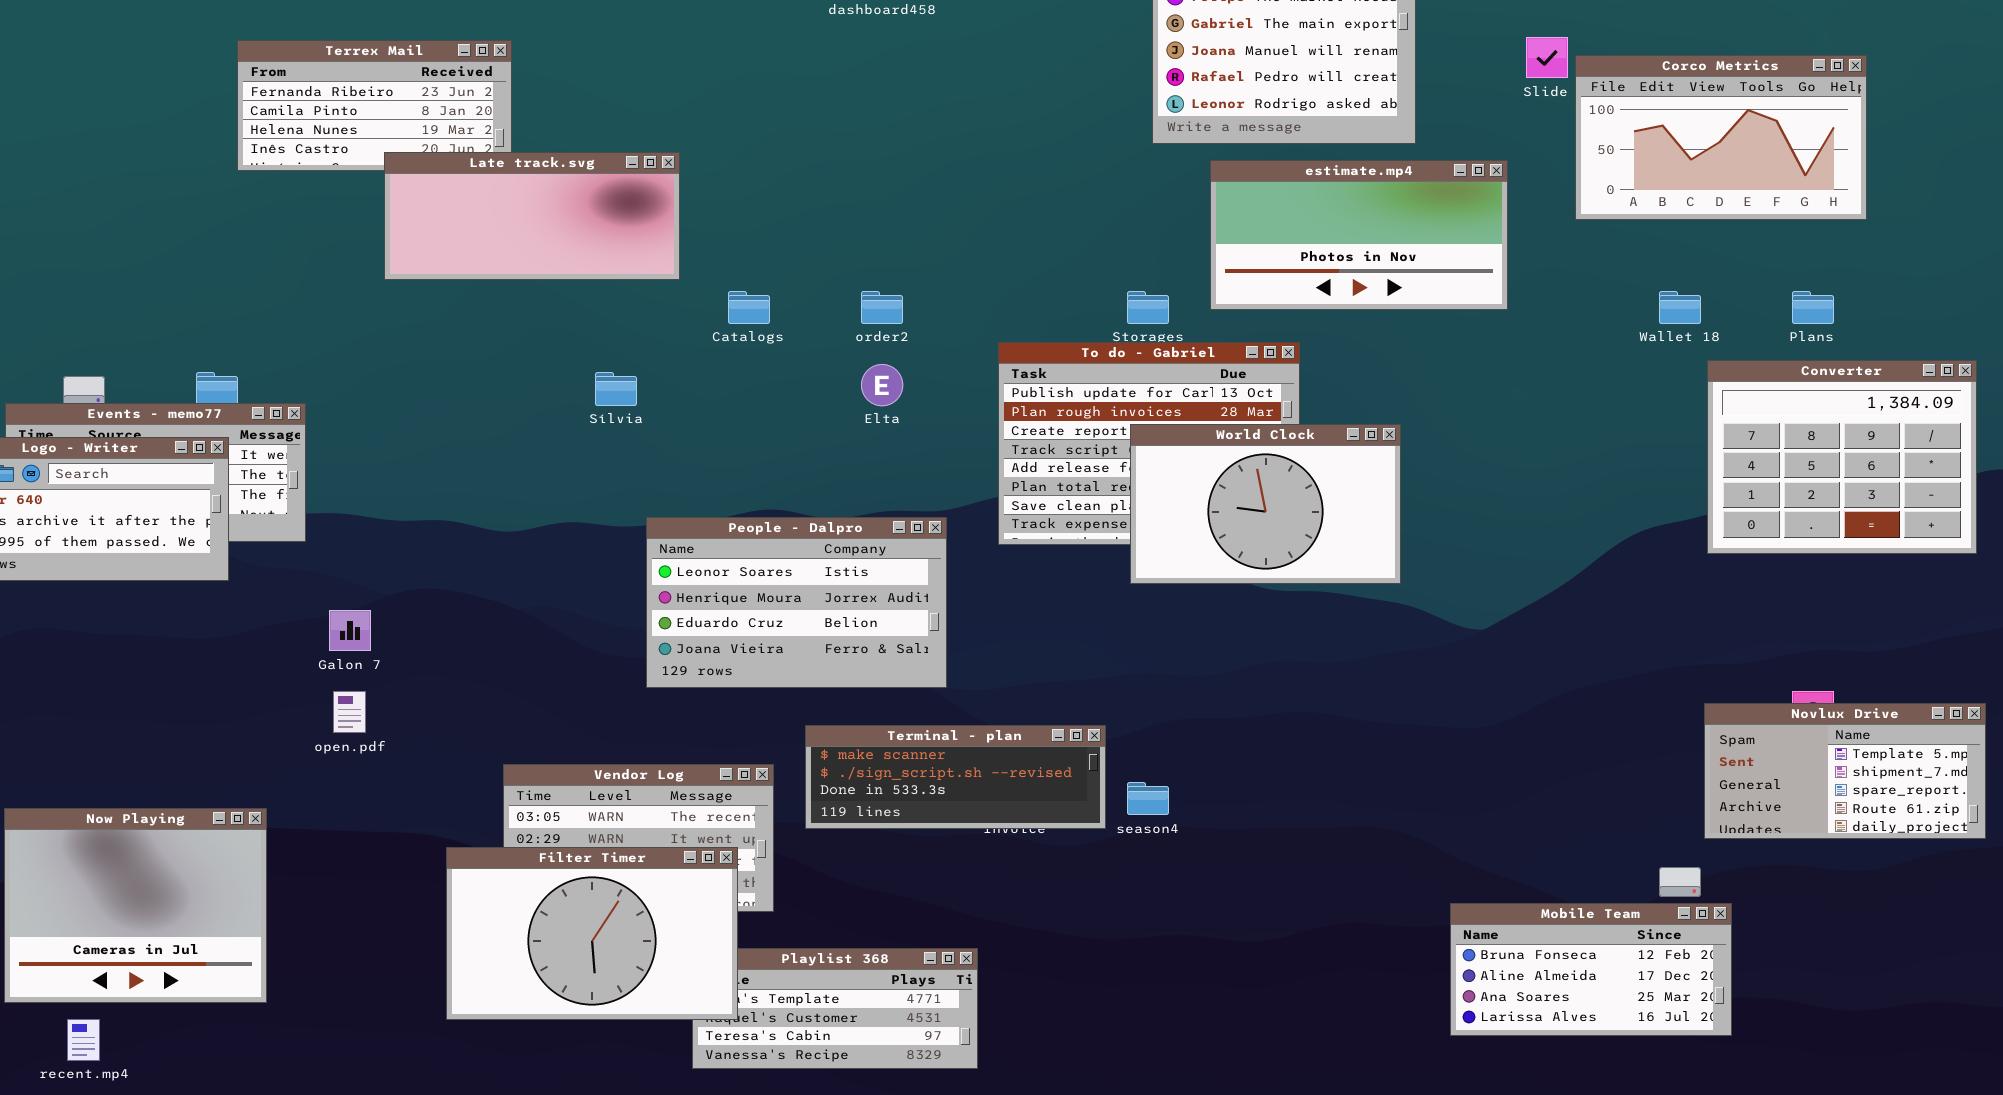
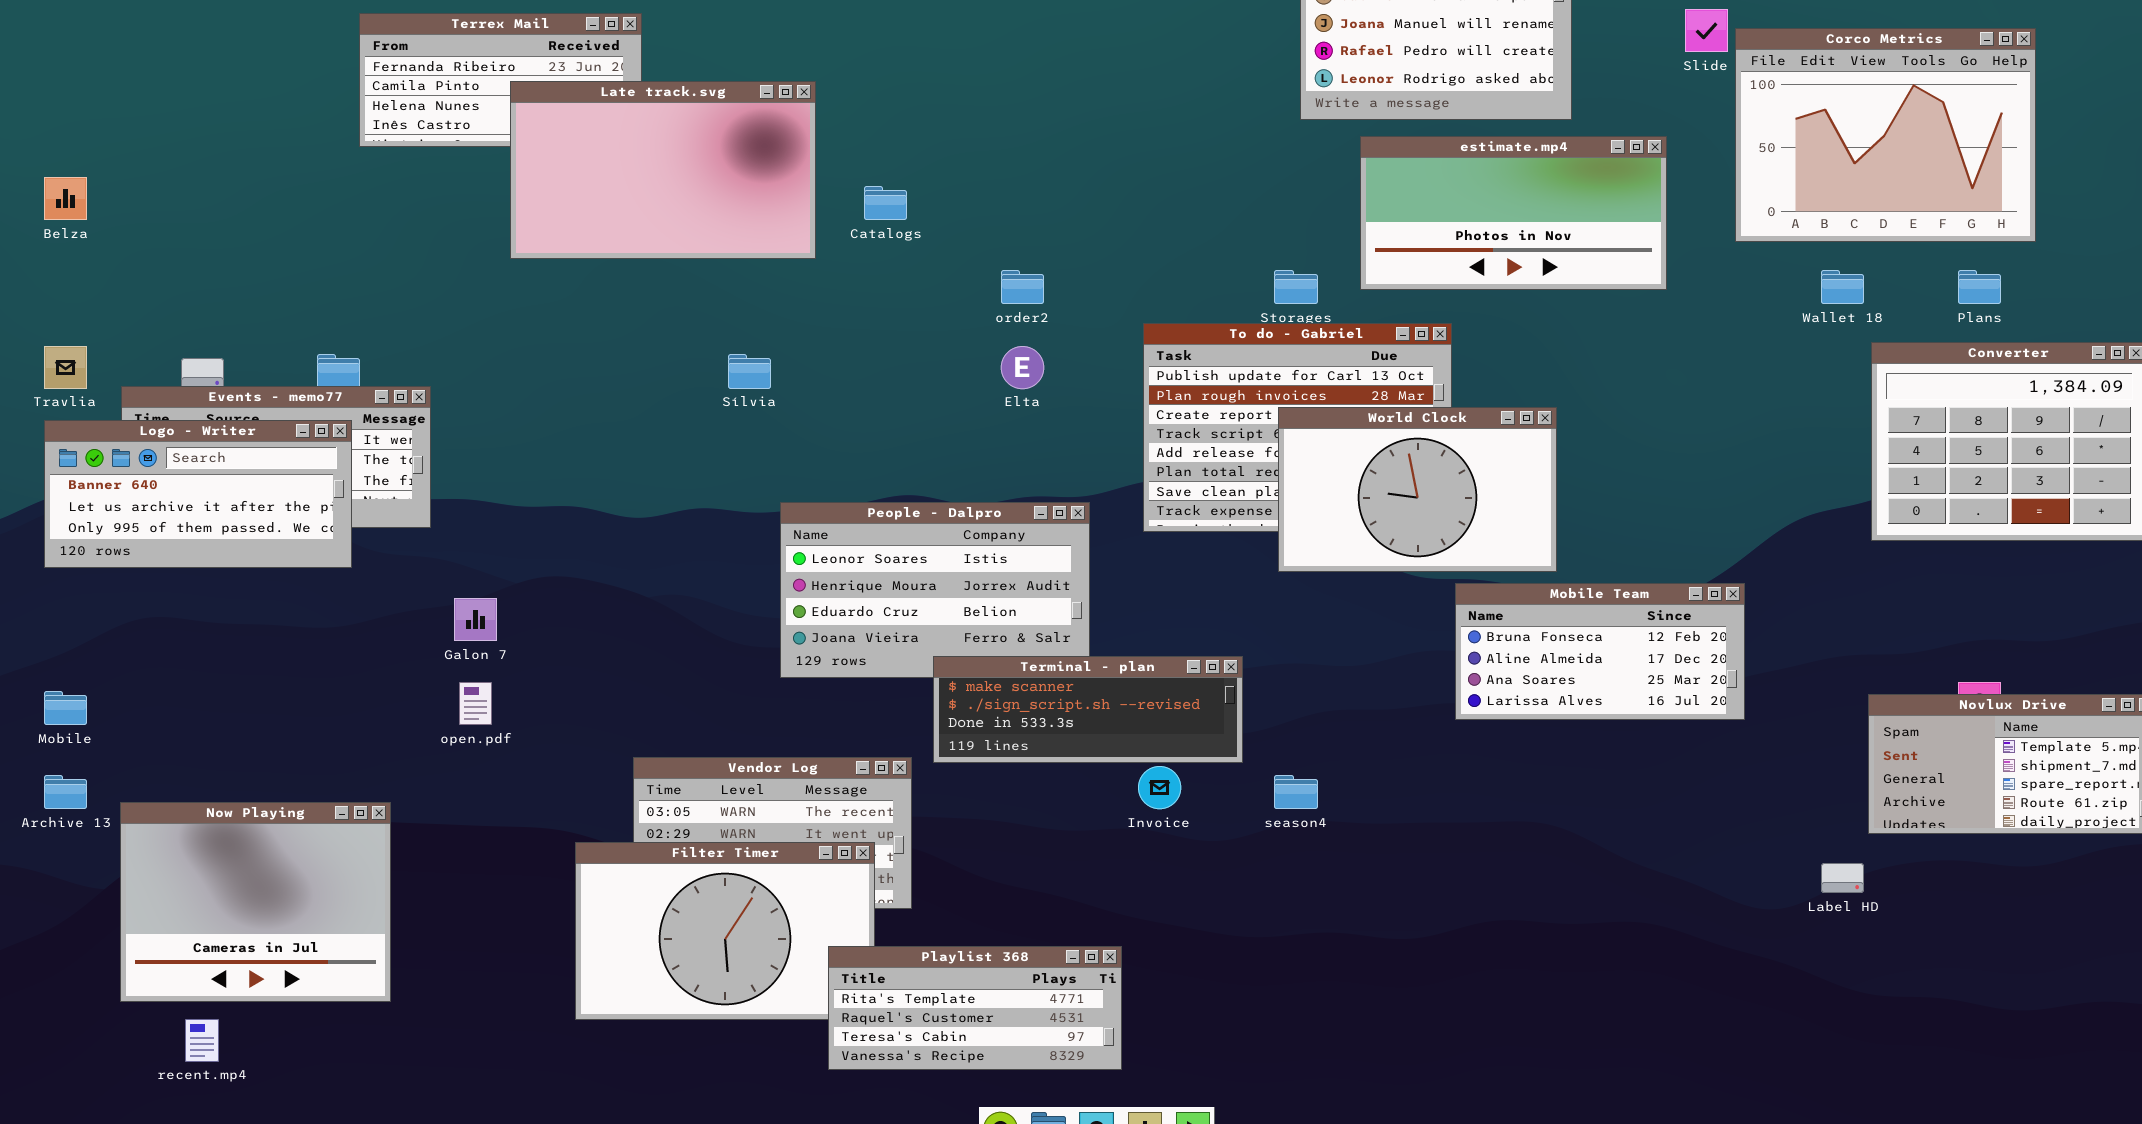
Corco Metrics: [1575,55,1867,220] -> [1735,28,2036,242], resized
Late track.svg: [384,152,680,280] -> [510,81,816,259], resized
Catalogs: [728,291,770,324] -> [864,186,907,220], moved
Terminal - plan: [805,725,1106,829] -> [933,656,1243,763], moved
Mobile Team: [1450,903,1732,1036] -> [1455,583,1745,720], moved
Playlist 368: [692,948,978,1069] -> [828,946,1122,1070], raised

